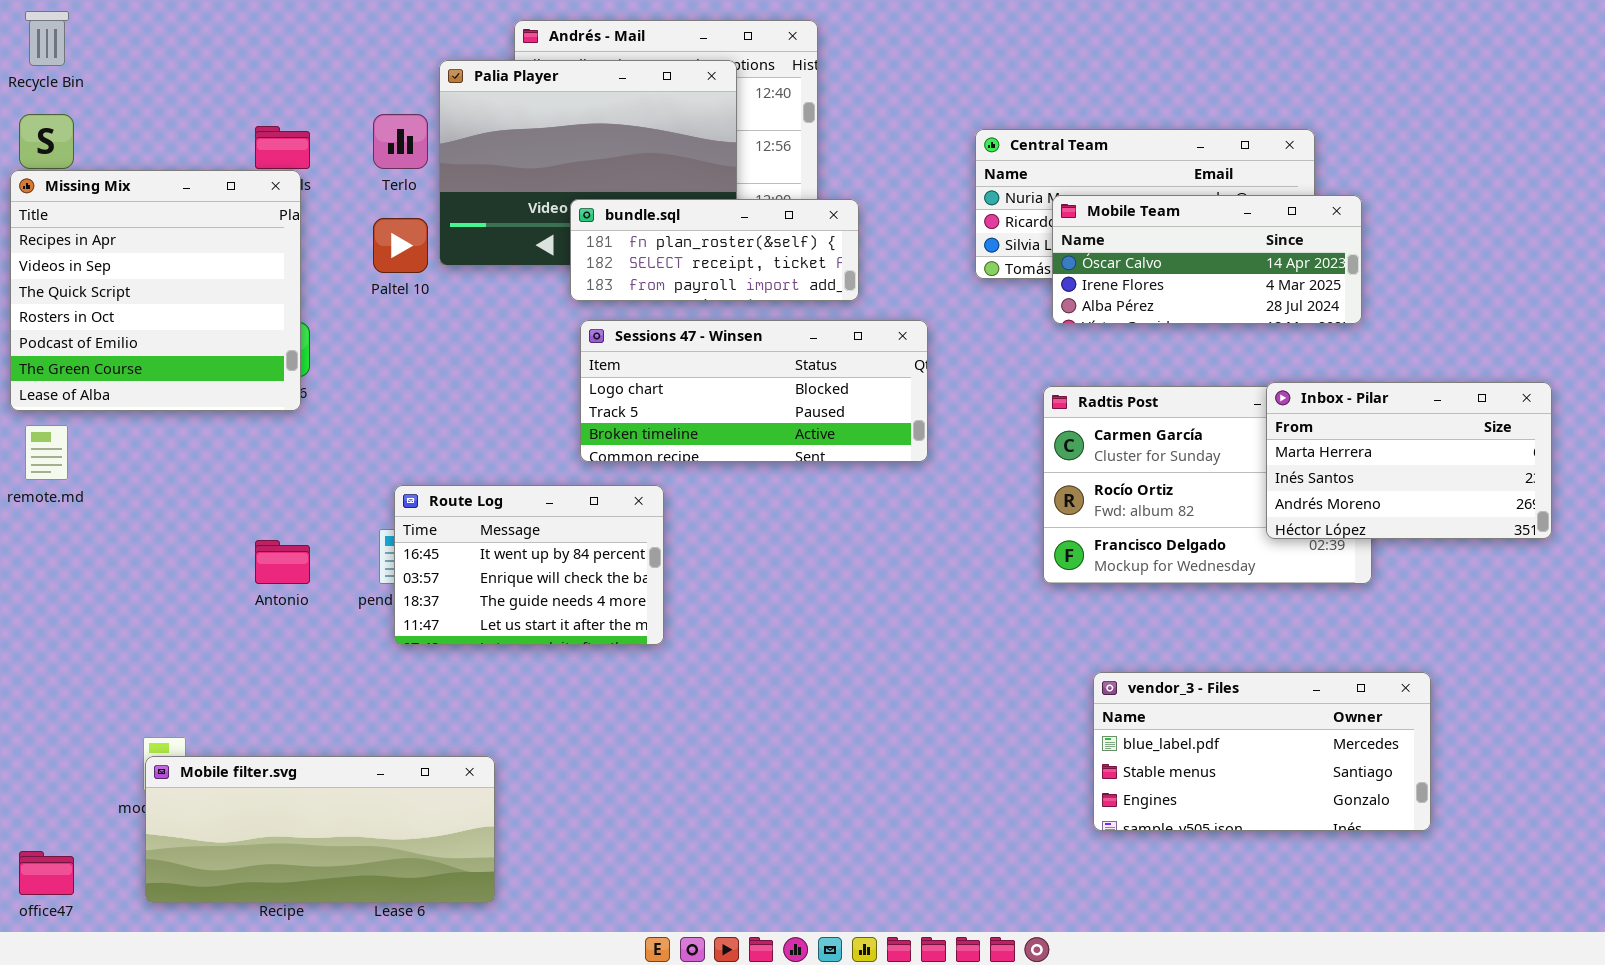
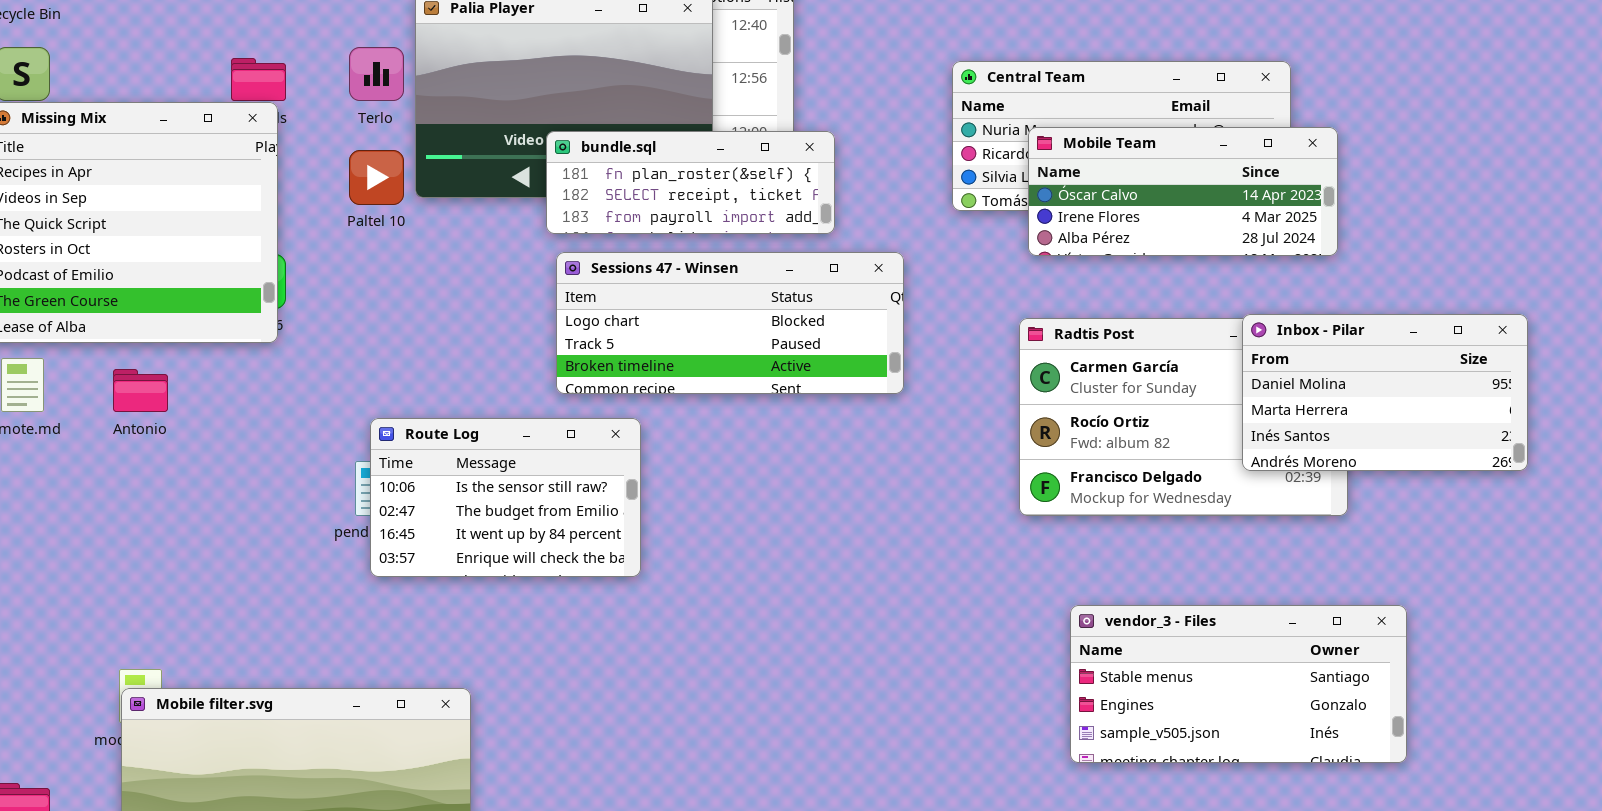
Inbox - Pilar: [1266,382,1552,539] -> [1242,314,1528,471], scrolled up 1 row
Route Log: [394,485,664,645] -> [370,418,641,577], scrolled up 2 rows
Antonio: [255,540,310,584] -> [113,369,168,412], moved
vendor_3 - Files: [1093,672,1431,831] -> [1070,605,1407,763], scrolled down 1 row

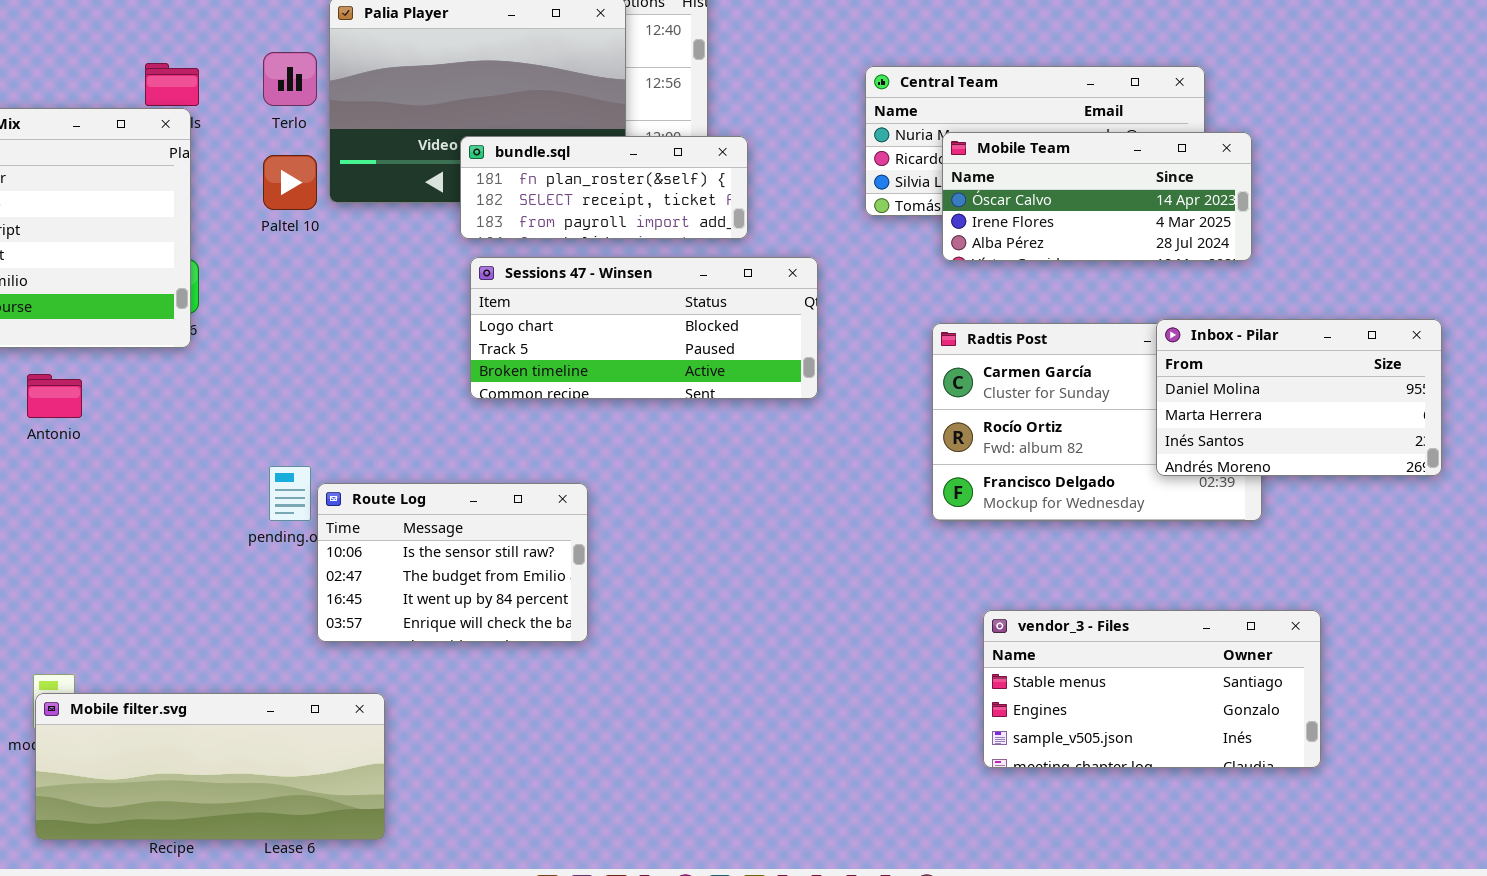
Route Log: [370,418,641,577] -> [317,483,588,642], moved

